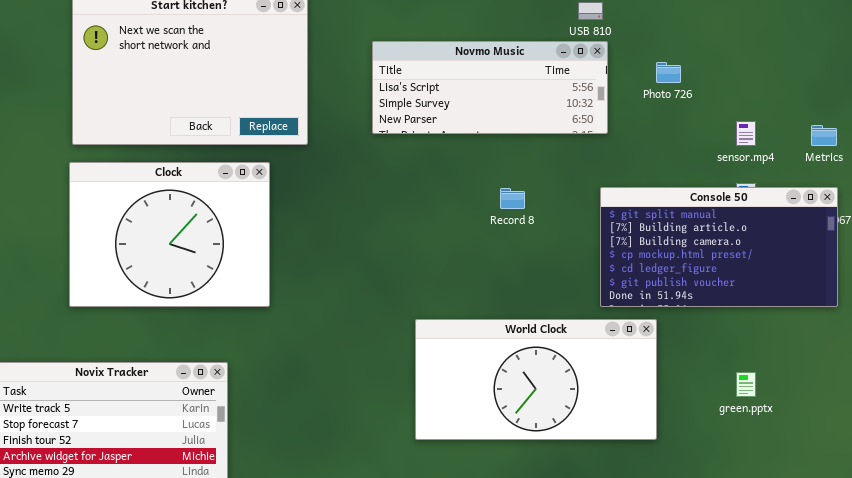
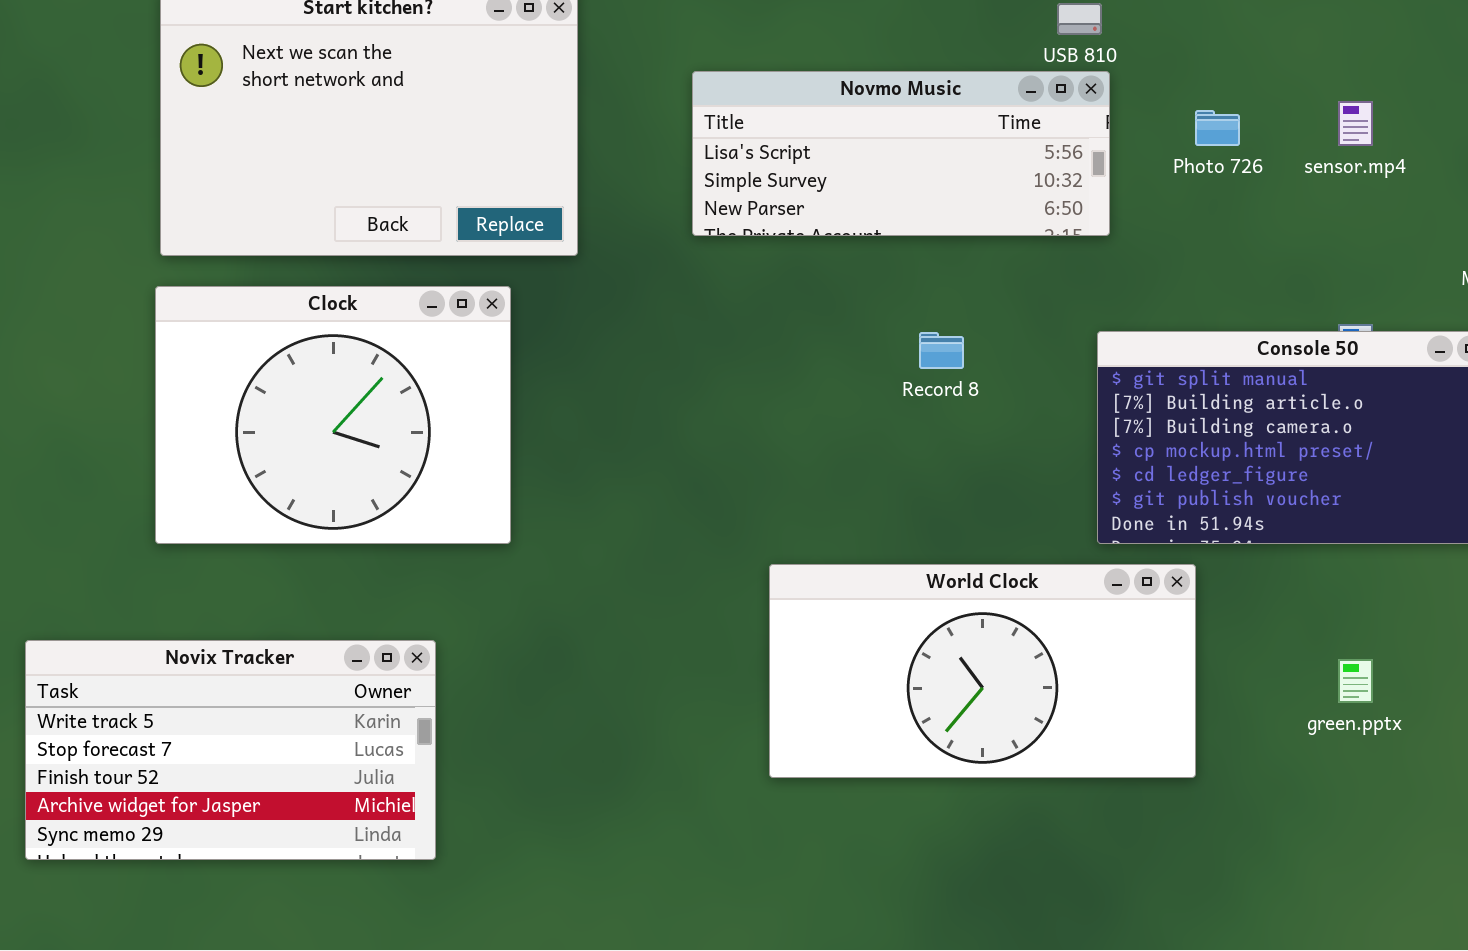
sensor.mp4: [736,121,756,146] -> [1338,101,1373,146], moved

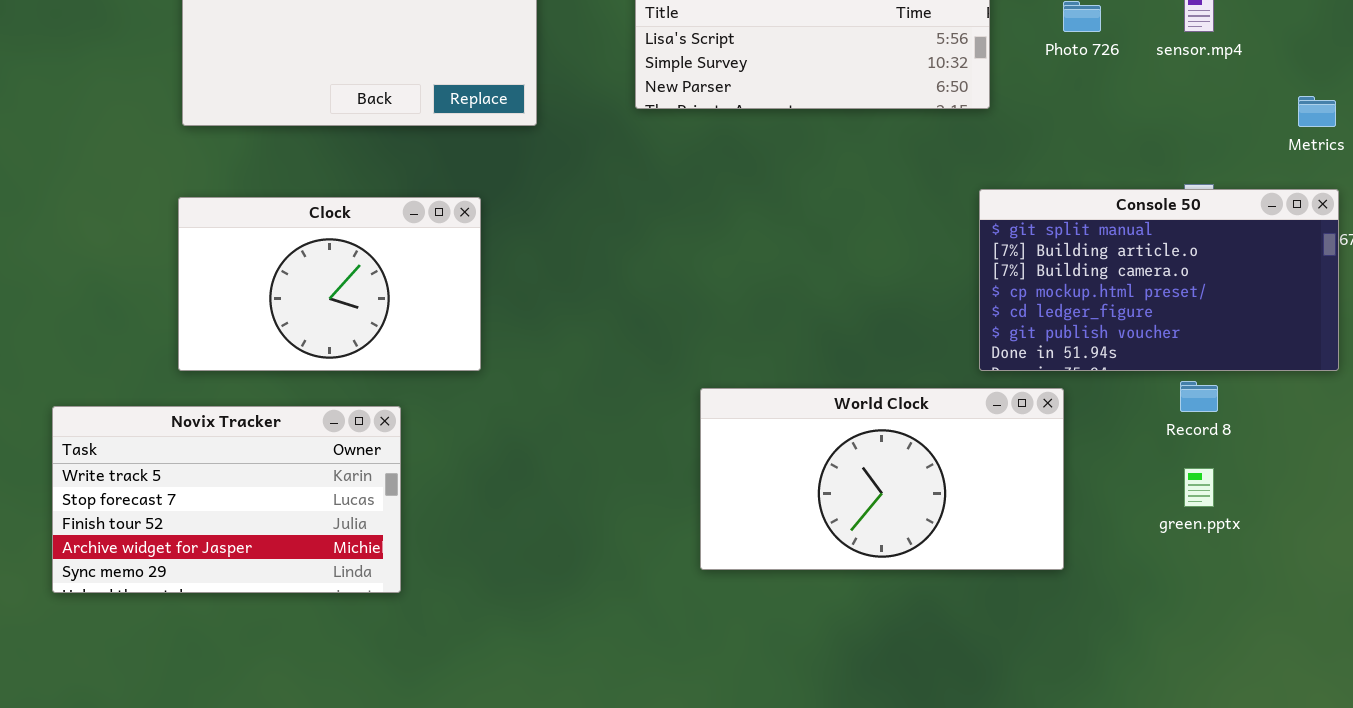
Clock: [155,286,511,544] -> [178,197,481,371], resized
Record 8: [919,332,964,369] -> [1180,381,1218,412], moved
Novix Tracker: [25,640,436,860] -> [52,406,401,593], moved

